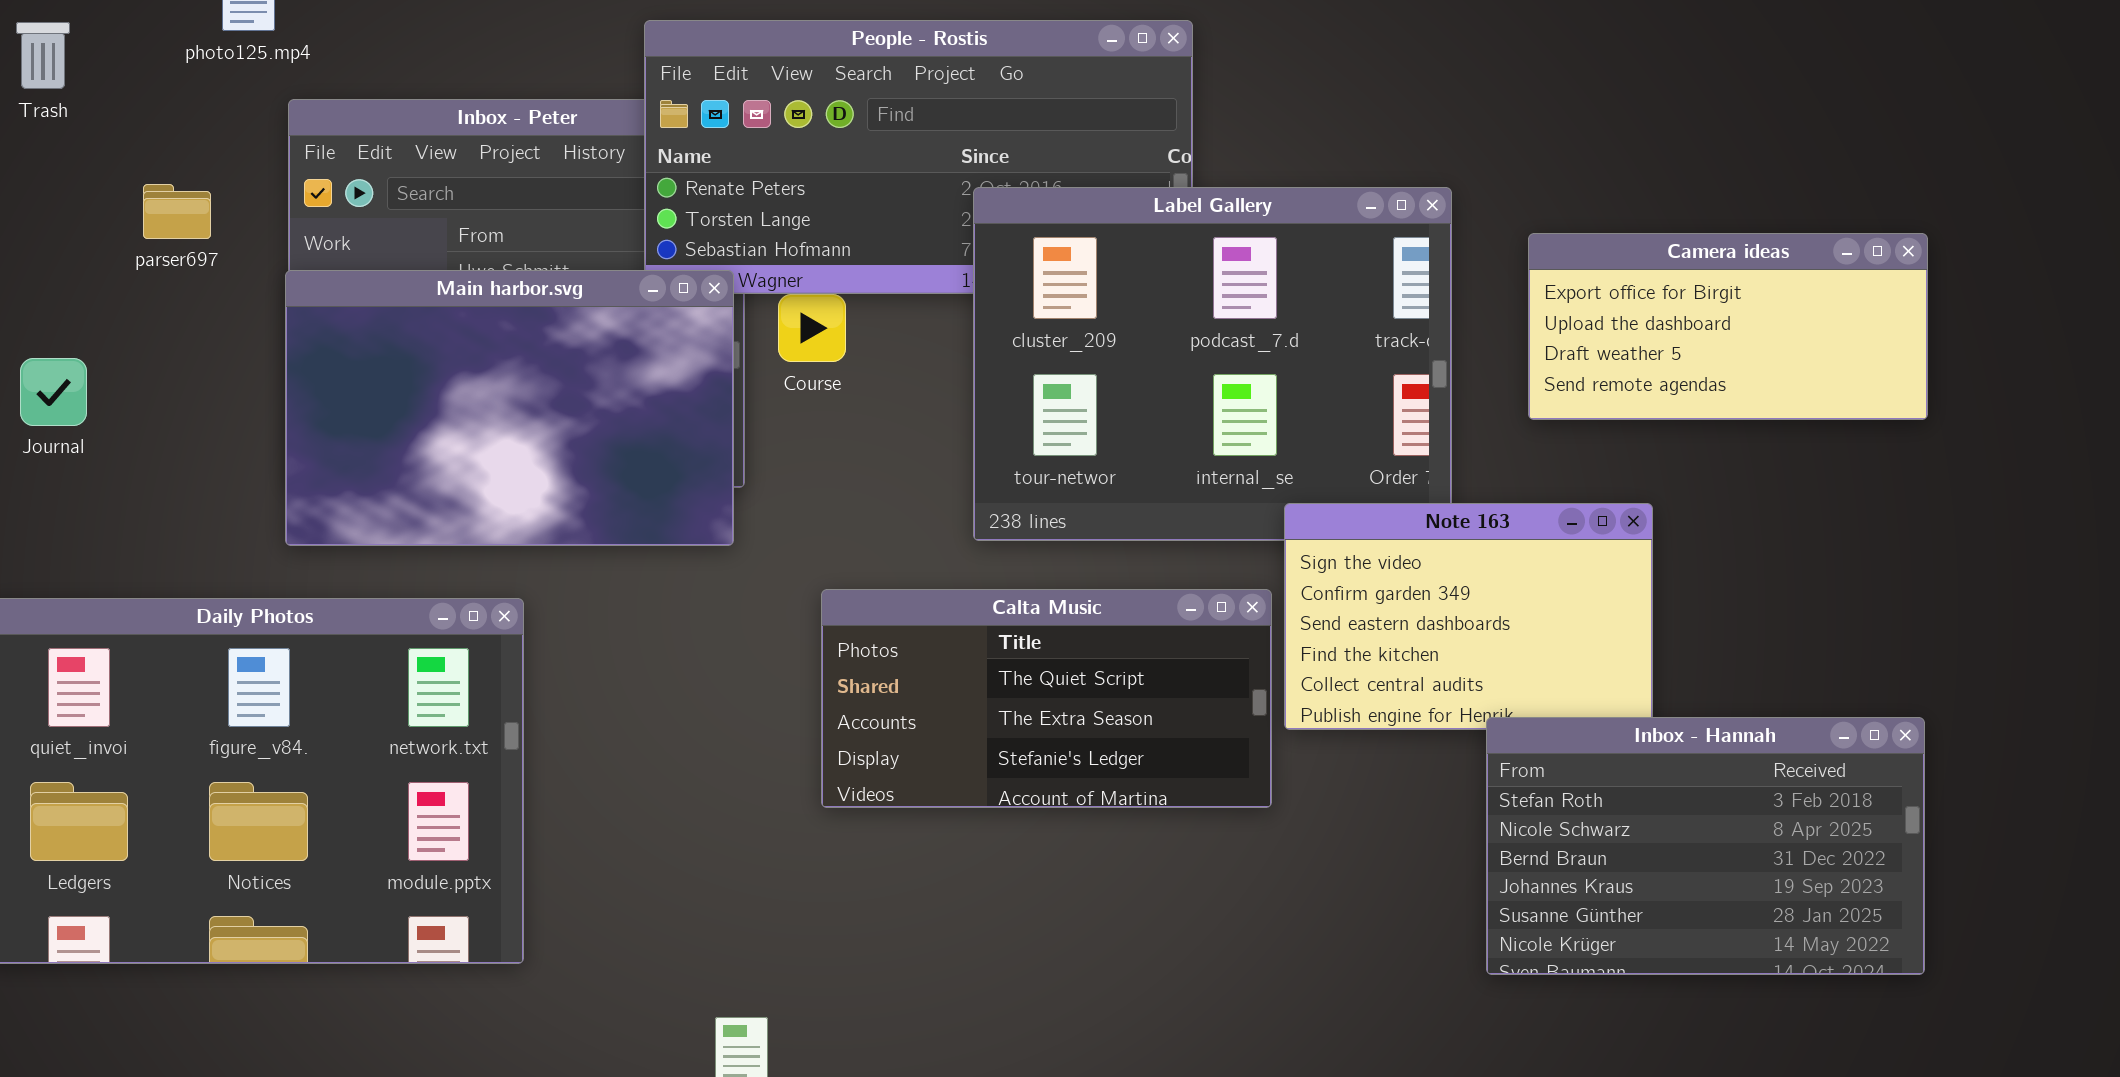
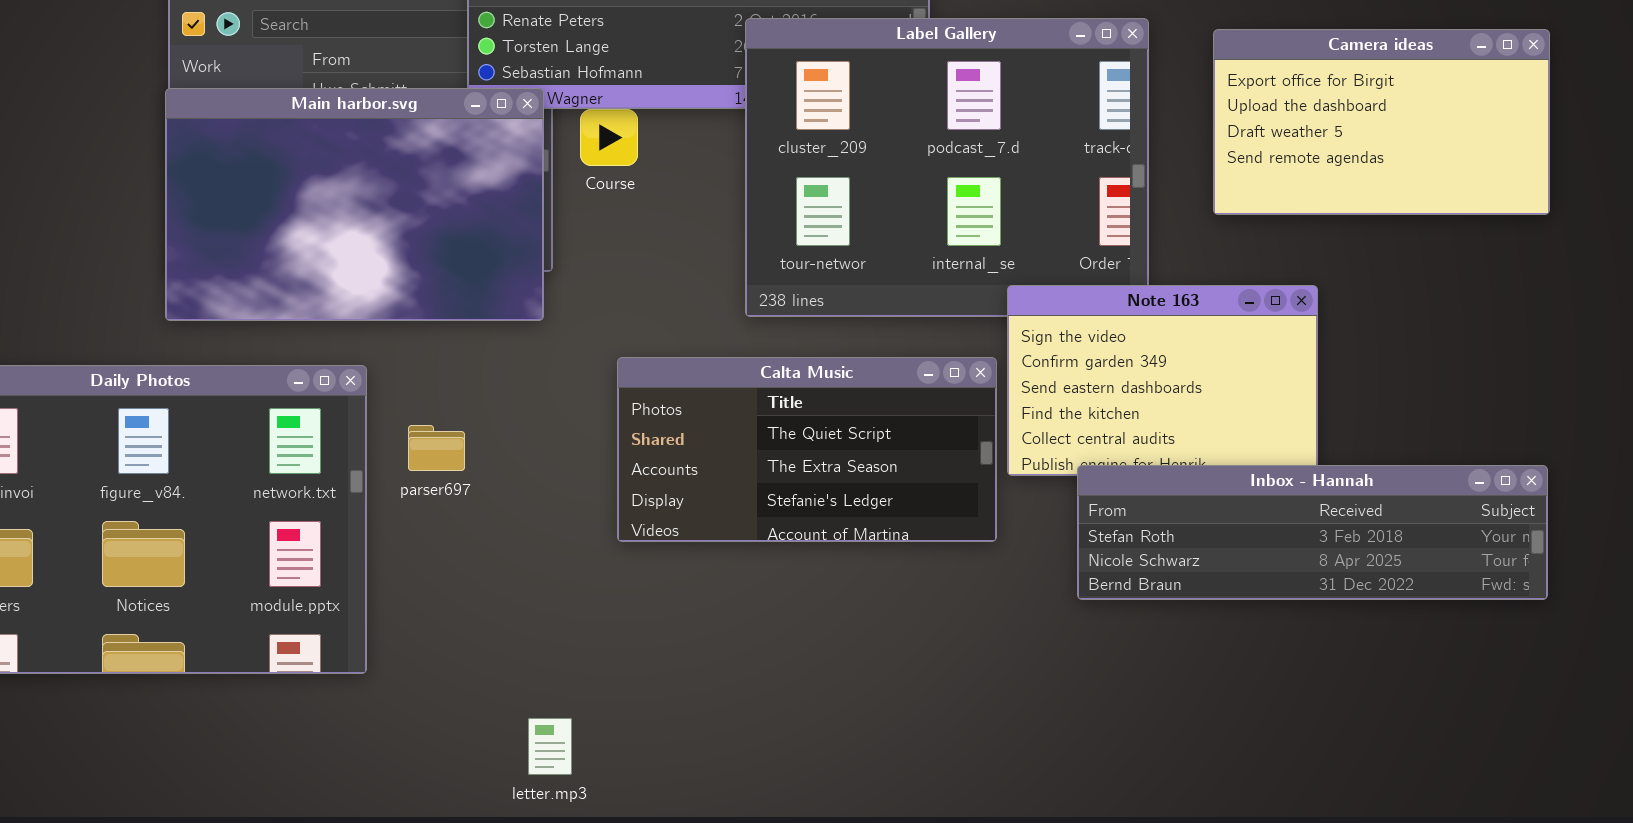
parser697: [143,184,211,239] -> [408,425,465,471], moved
Camera ideas: [1528,233,1928,420] -> [1213,29,1550,215], resized
Inbox - Hannah: [1486,717,1925,975] -> [1077,465,1548,600], resized

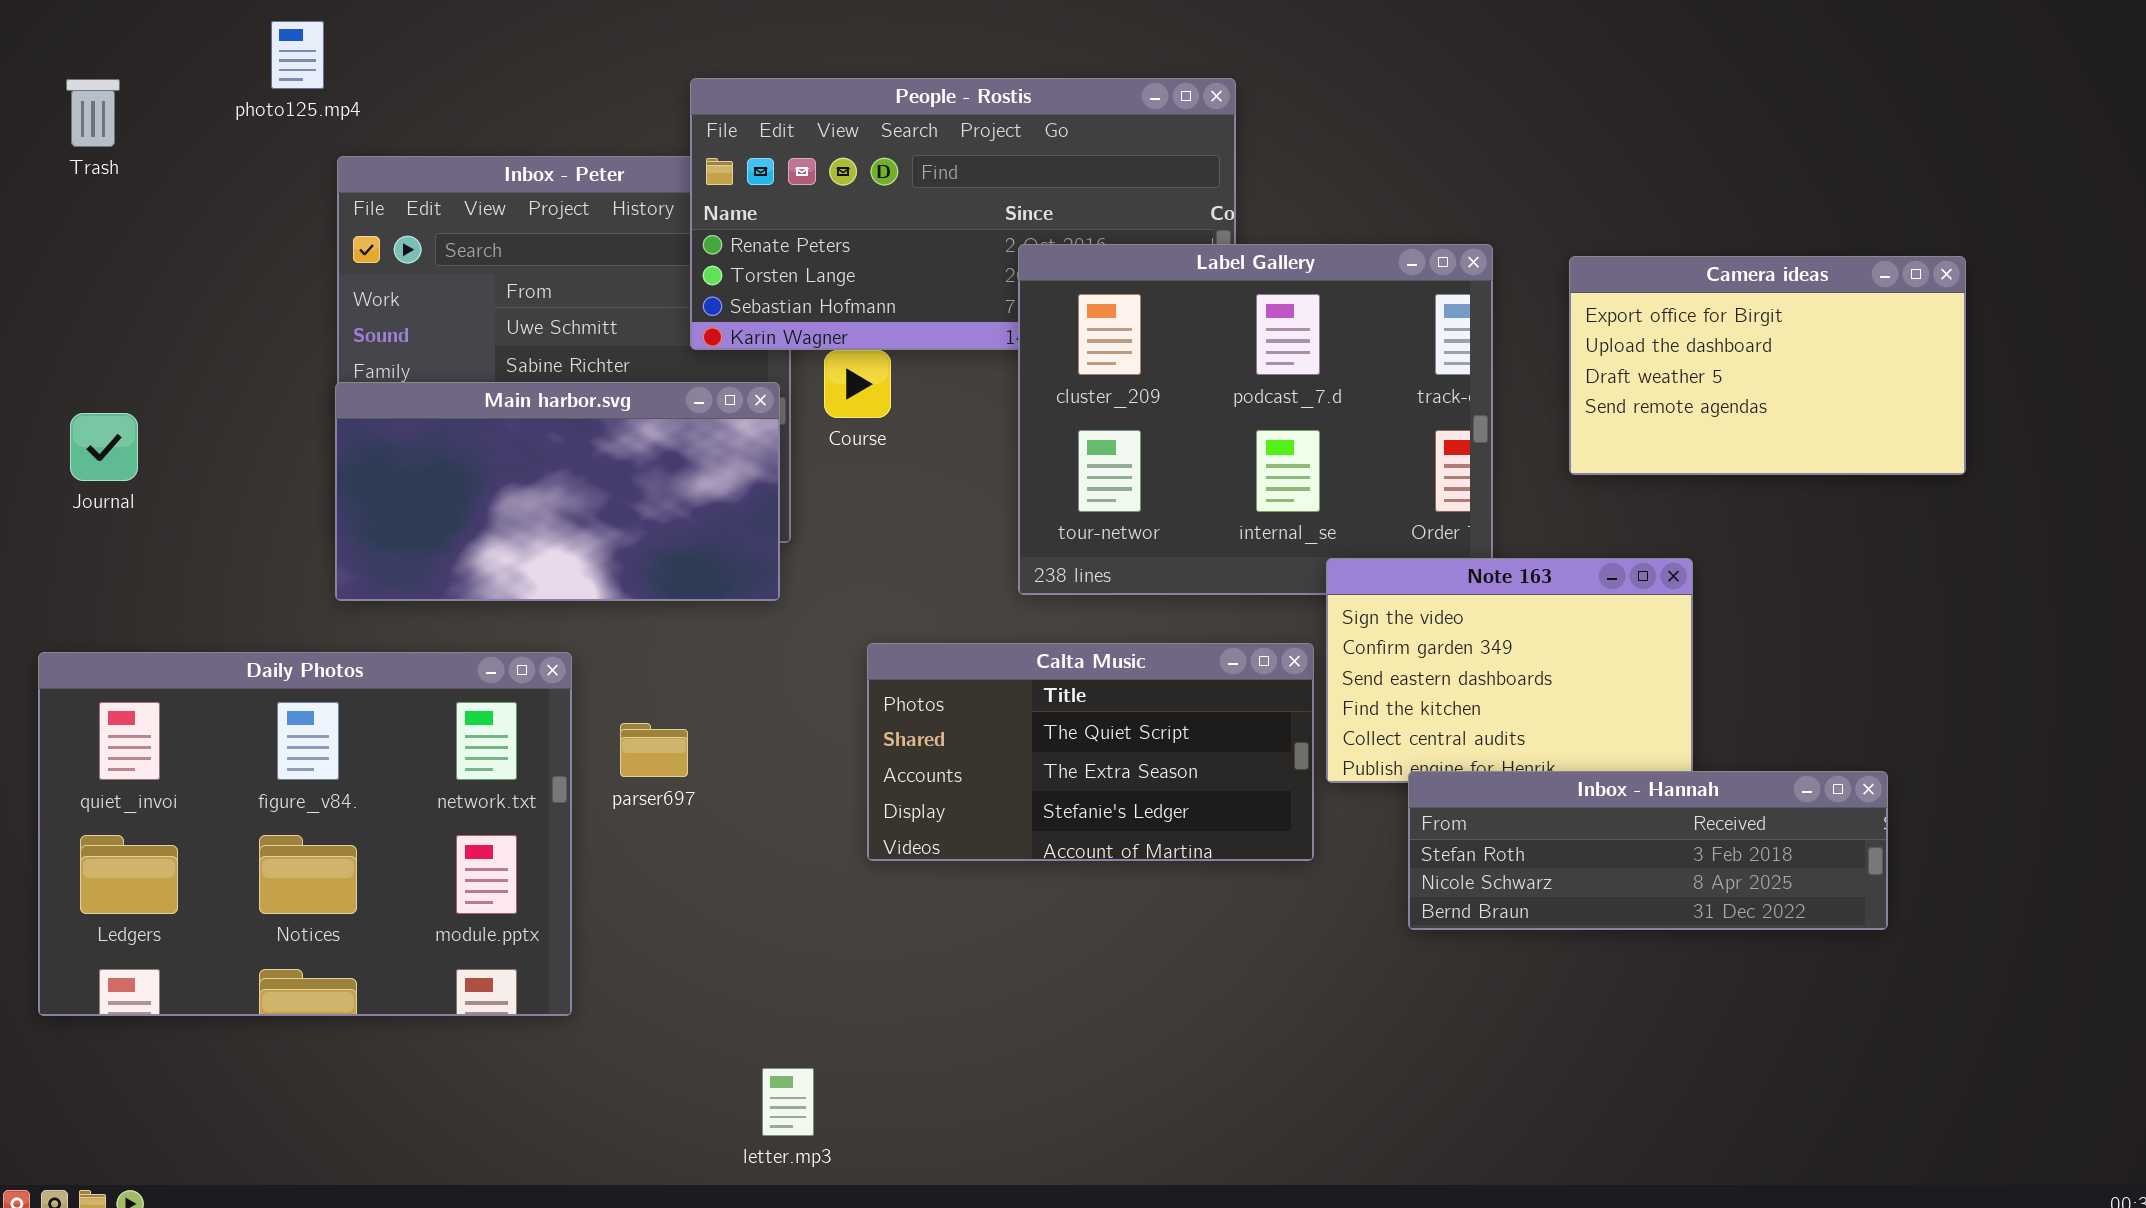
Main harbor.svg: [165,88,544,321] -> [335,382,780,601], resized
Inbox - Hannah: [1077,465,1548,600] -> [1408,771,1888,930], resized

